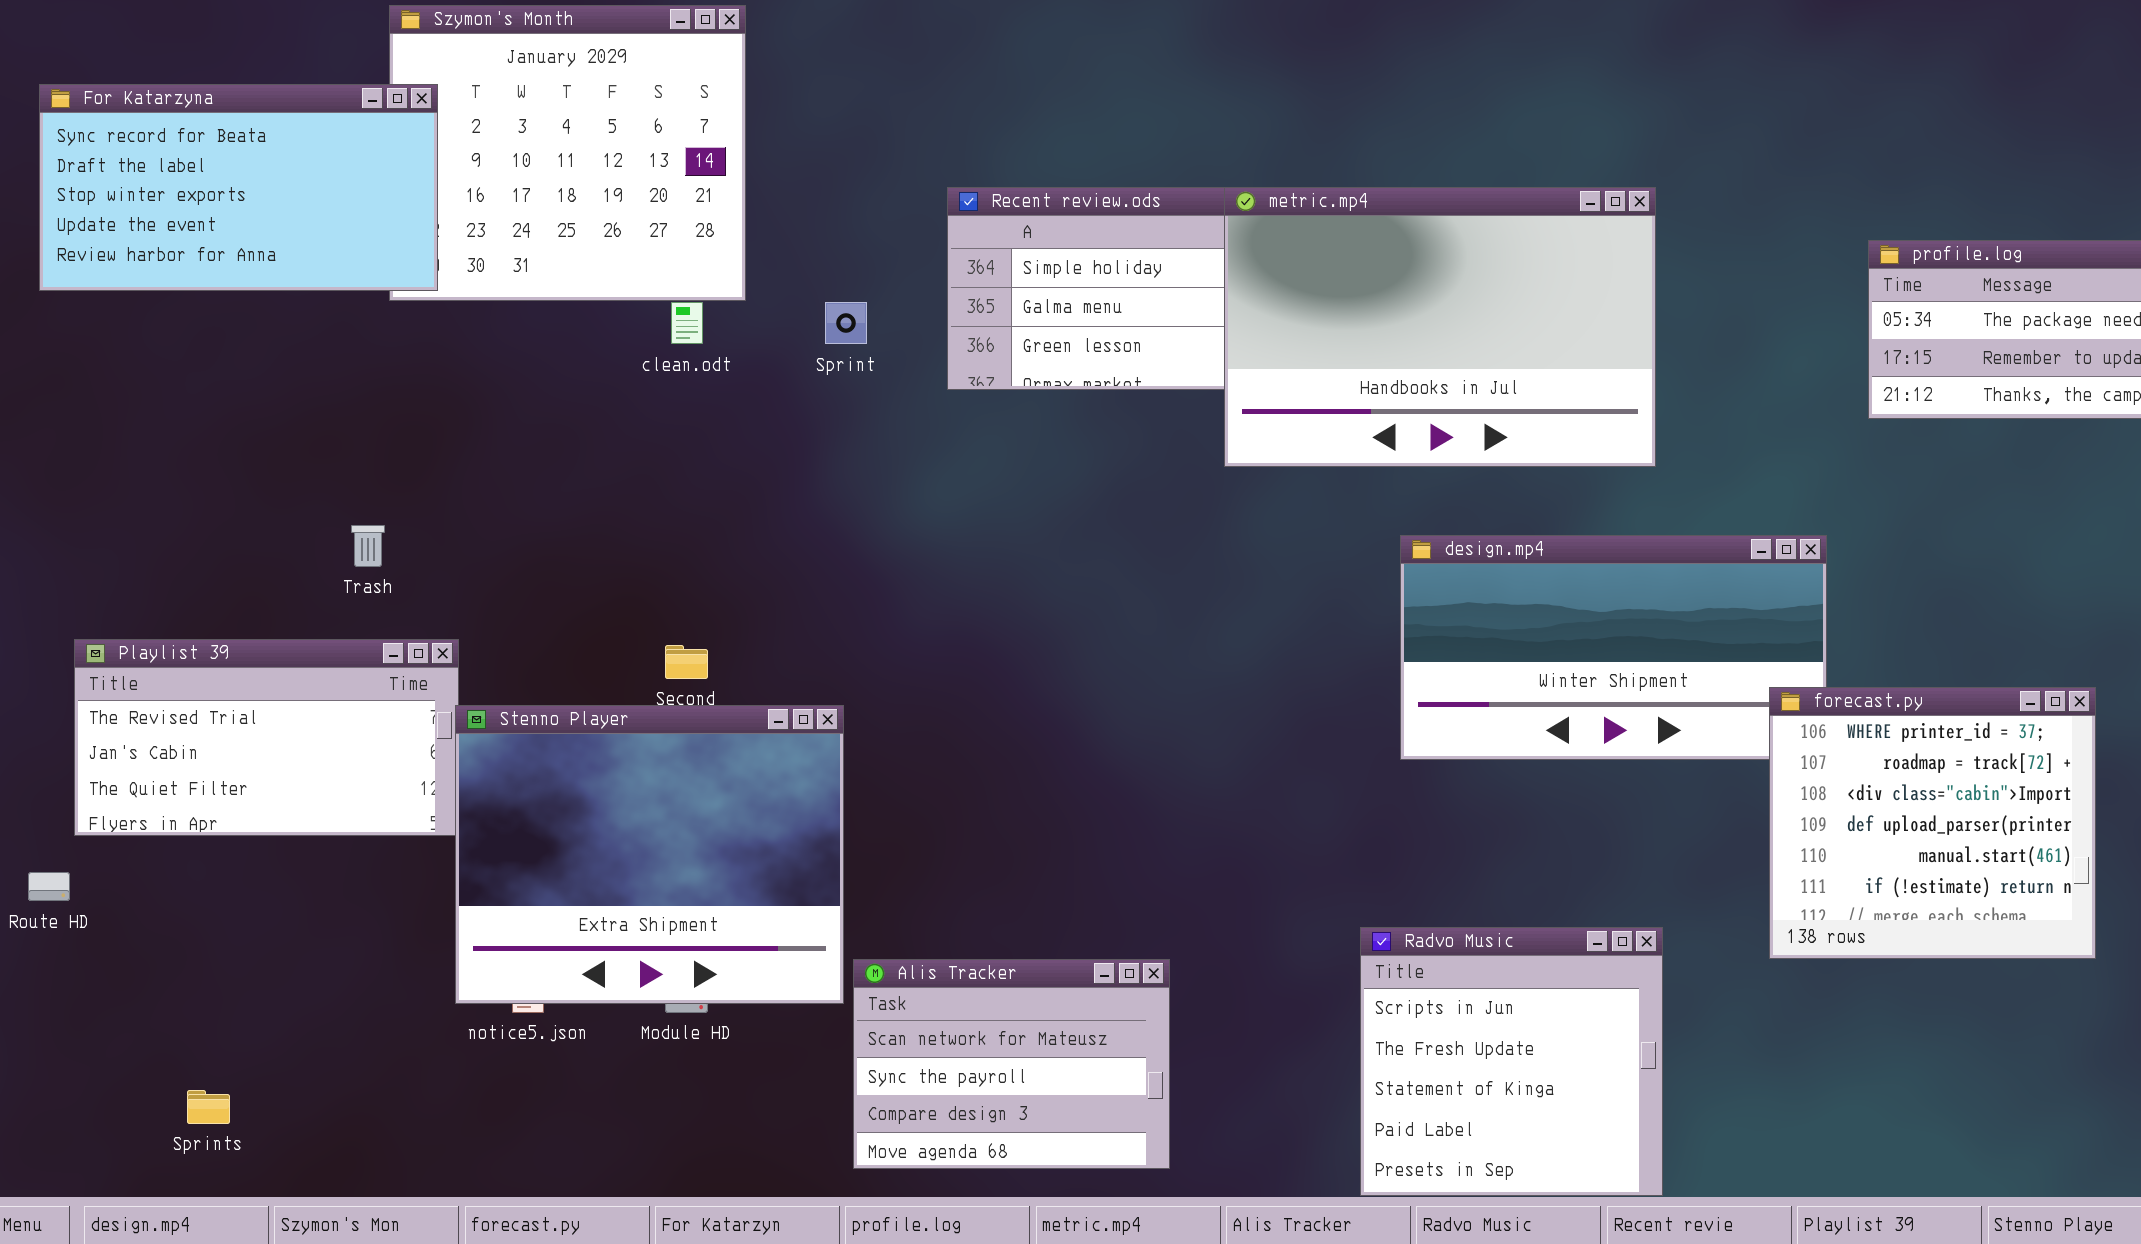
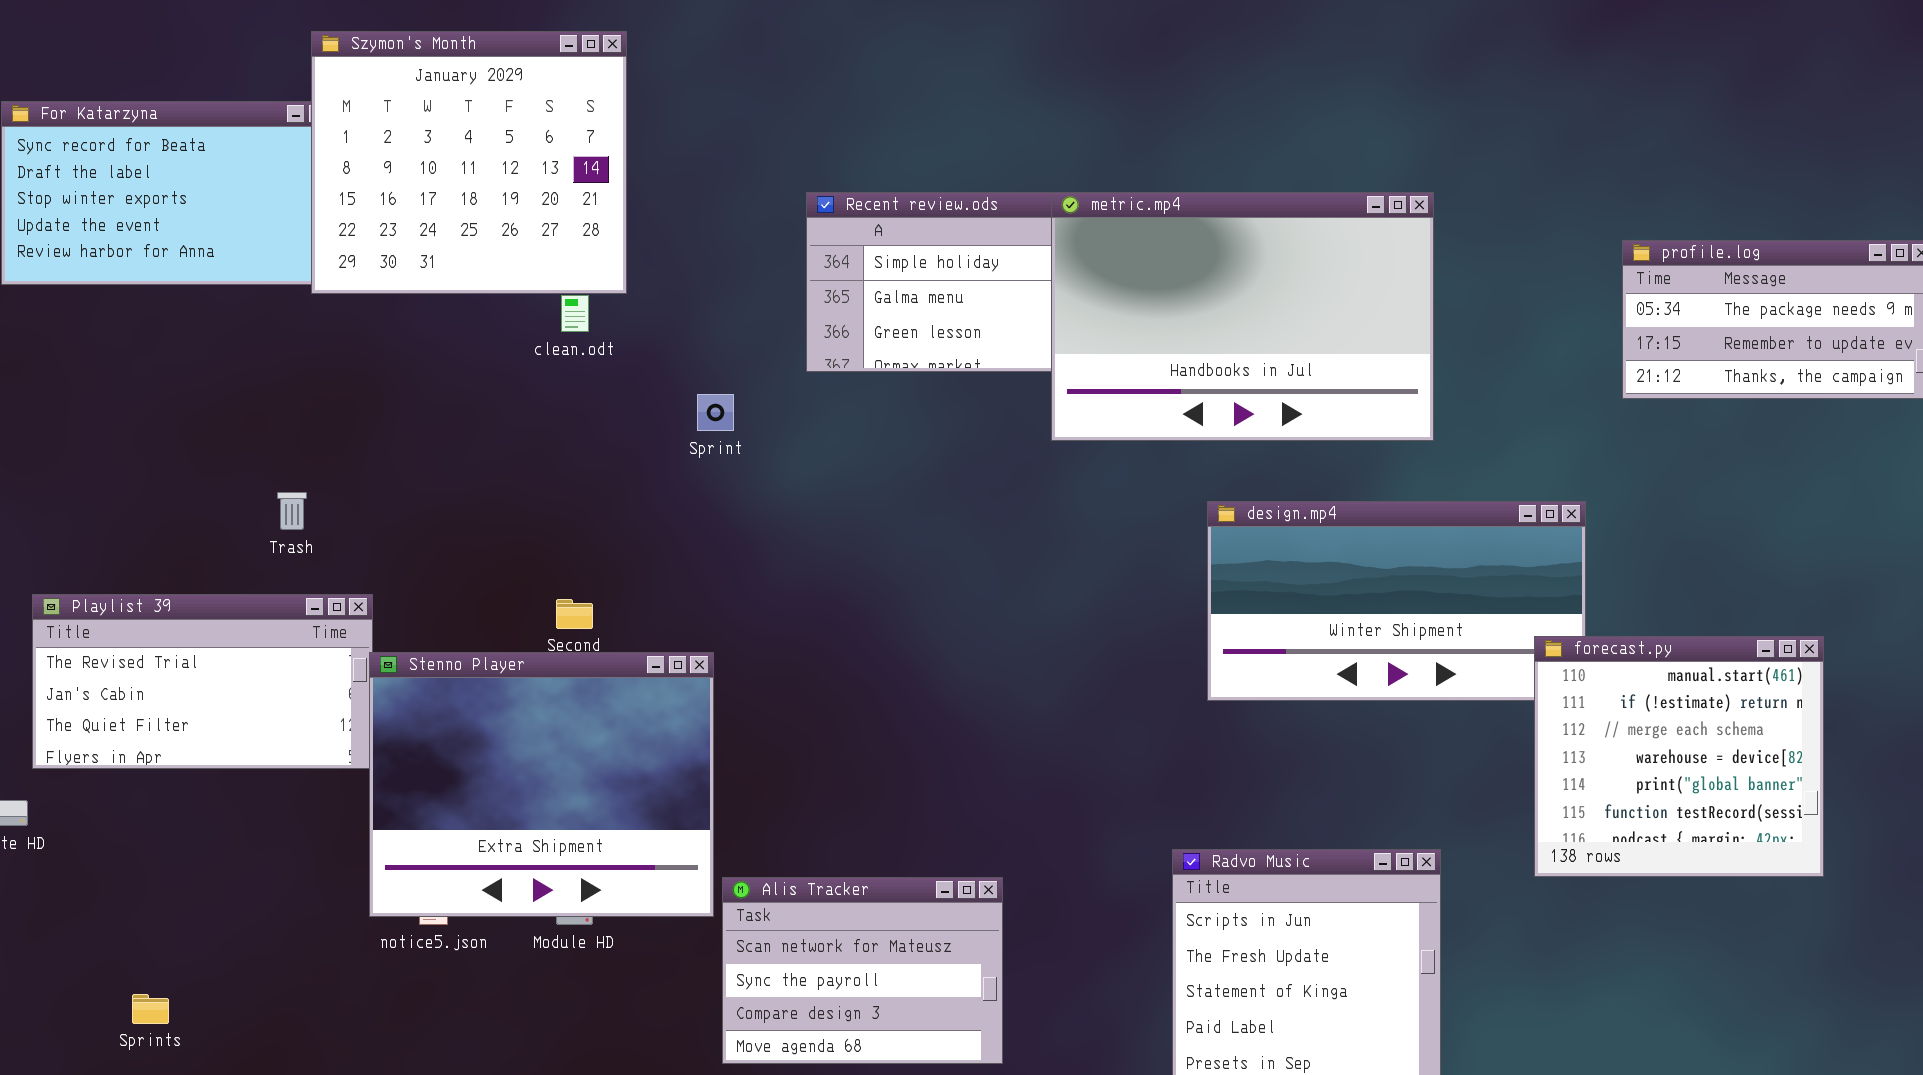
Szymon's Month: [389,5,746,301] -> [311,31,627,294], raised
Sprint: [825,302,867,344] -> [697,394,734,431], moved
forecast.py: [1769,687,2096,959] -> [1534,636,1824,877], scrolled down 4 rows

